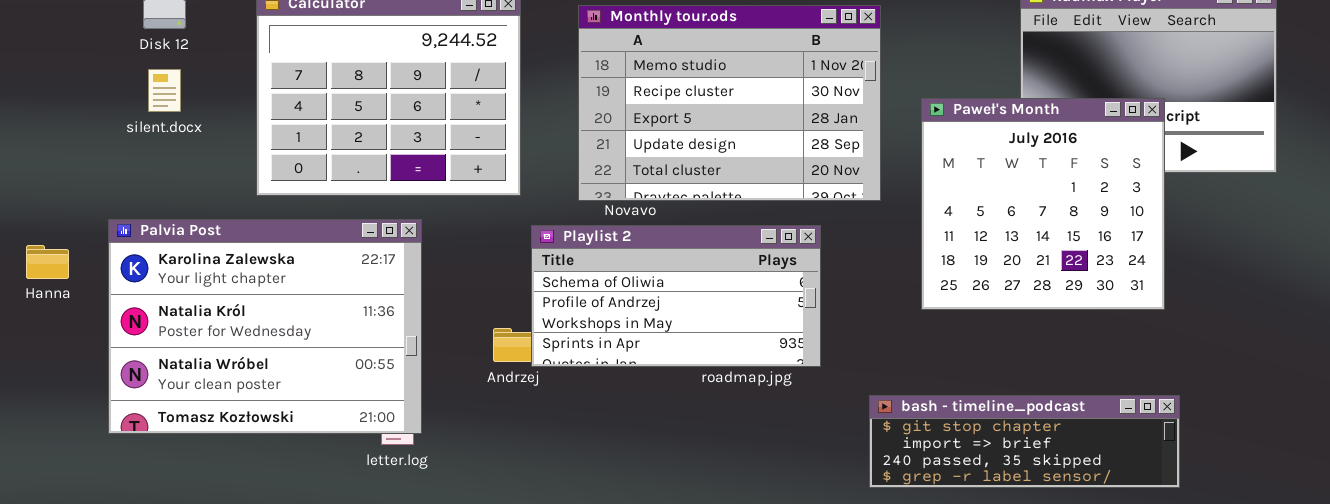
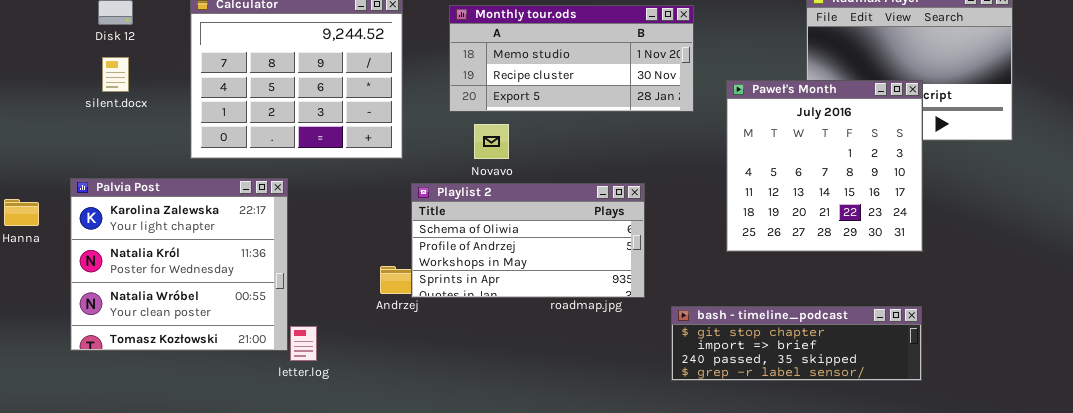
Monthly tour.ods: [578,5,881,201] -> [449,5,694,112], resized
Palvia Post: [108,219,422,434] -> [70,178,288,351], resized
bash - timeline_podcast: [869,395,1180,488] -> [671,306,922,381], moved

